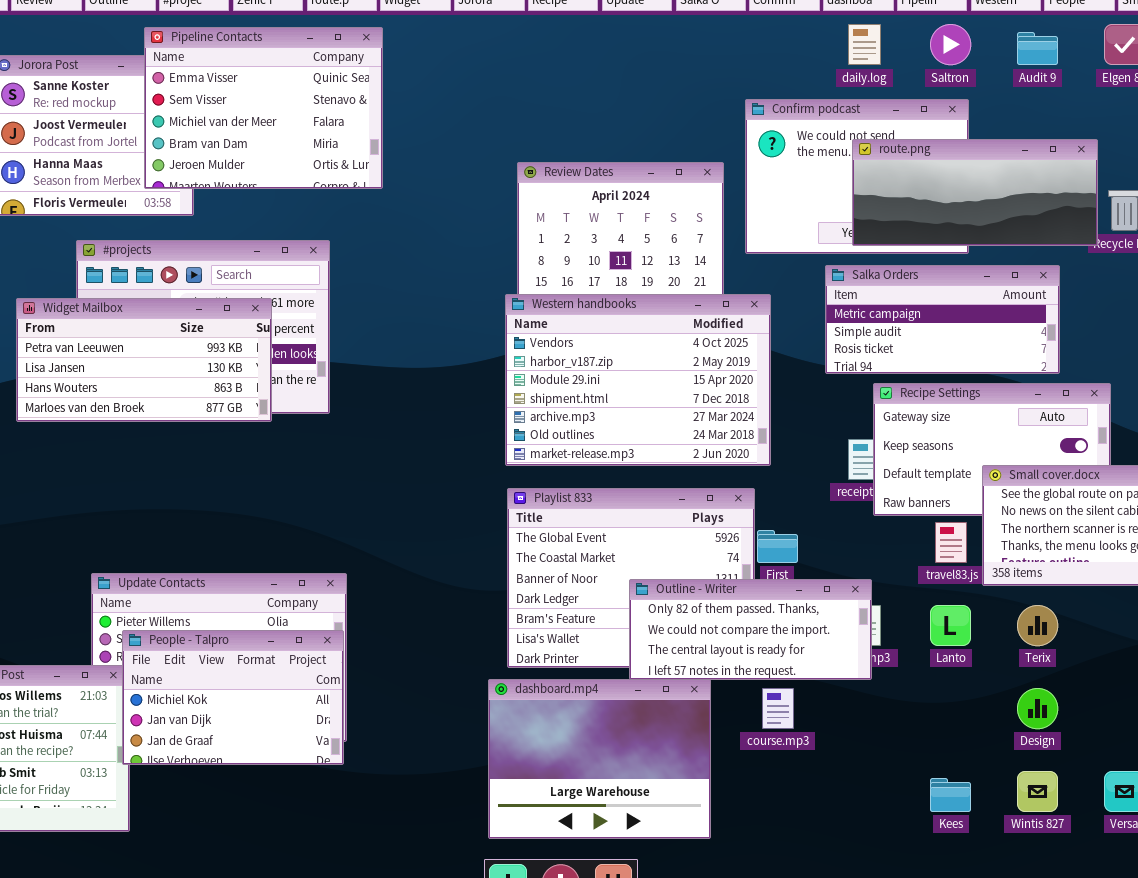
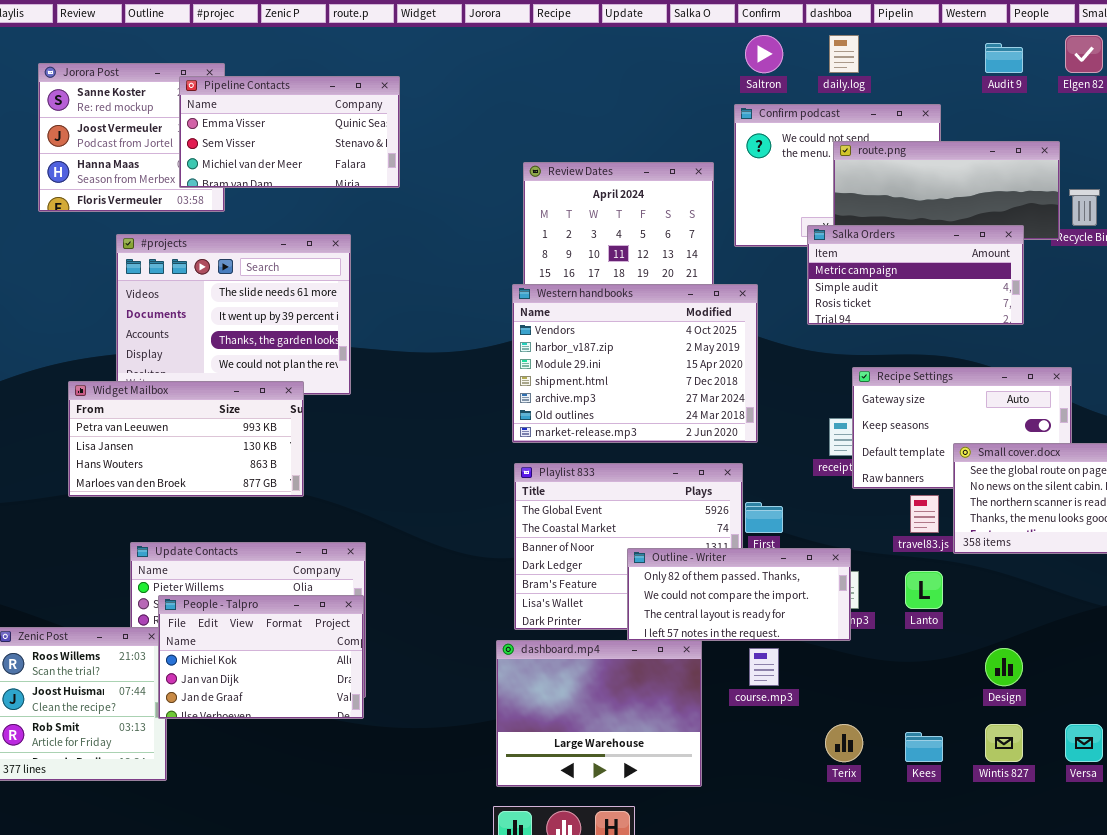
Saltron: [930,24,971,65] -> [745,35,783,73], moved
Pipeline Contacts: [144,27,383,189] -> [179,76,400,188], resized
Salka Orders: [825,265,1060,374] -> [807,225,1024,325], moved
Widget Mailbox: [16,298,272,422] -> [68,381,304,497], moved
Terix: [1017,605,1058,646] -> [825,724,863,762], moved

